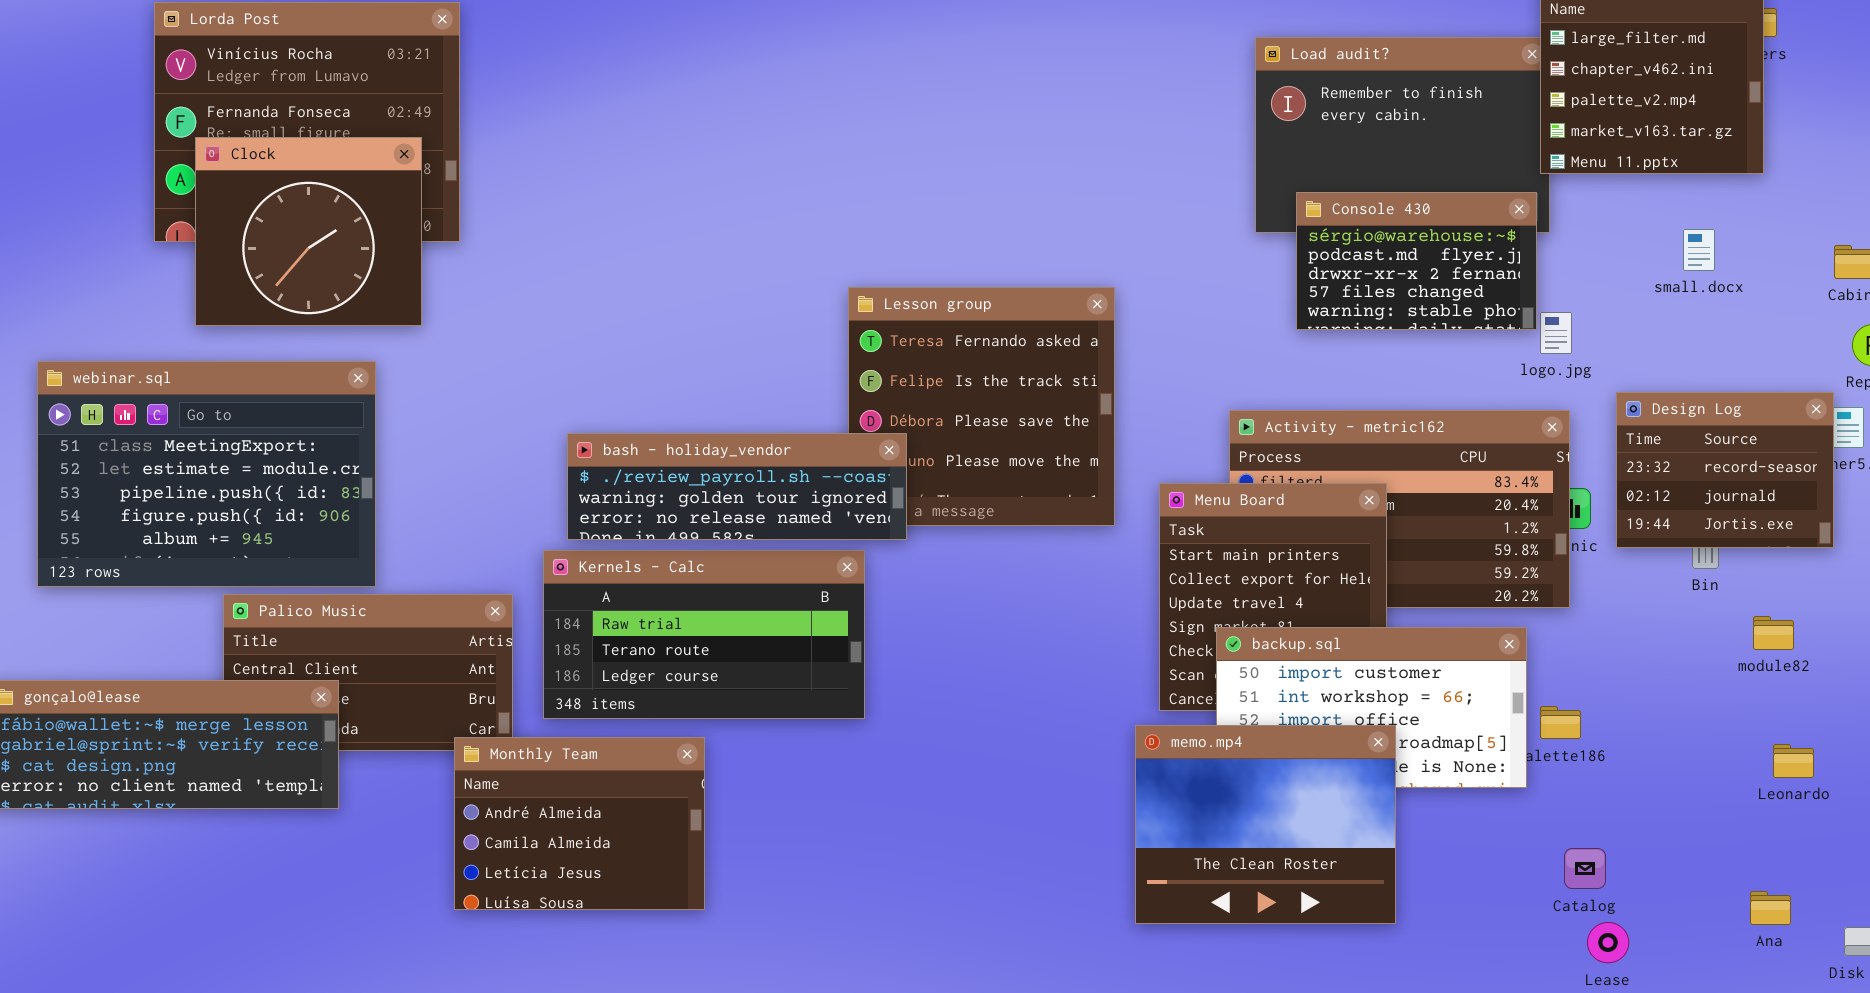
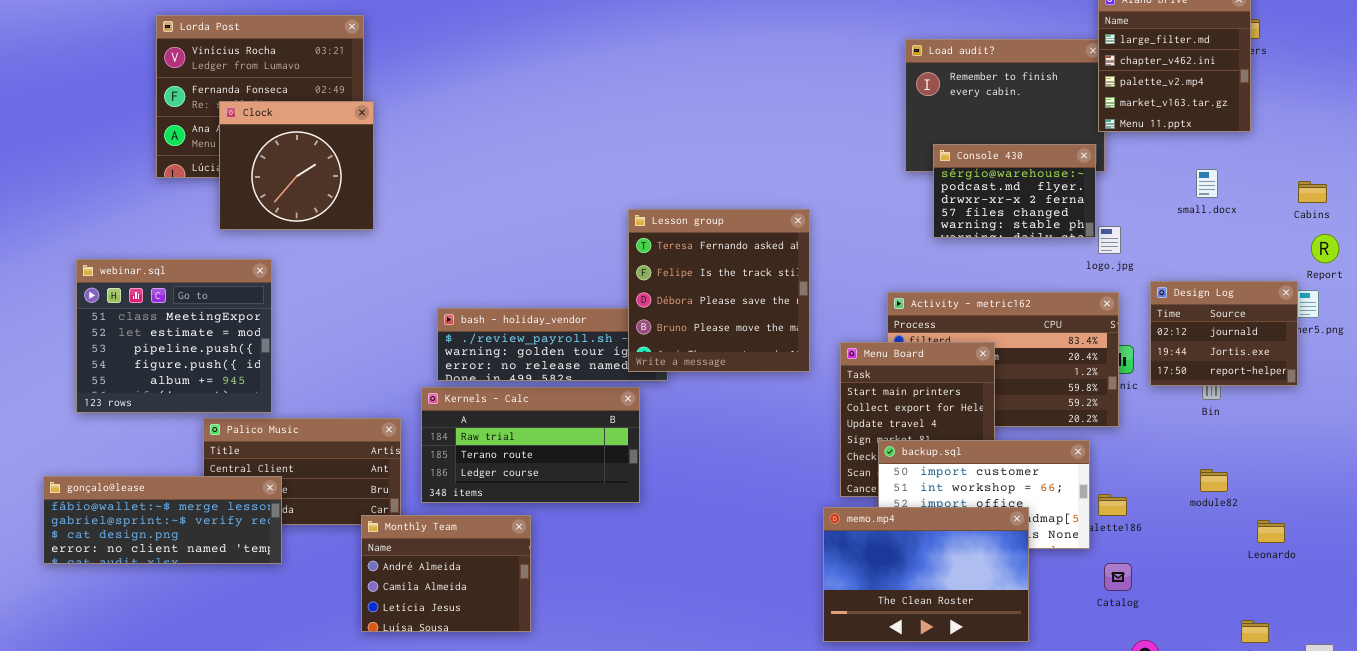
Clock: [195,137,422,326] -> [219,101,374,230], moved
Lesson group: [848,287,1115,526] -> [628,209,810,372], raised
webinar.sql: [37,361,376,587] -> [76,259,272,413], resized
Design Log: [1616,392,1834,548] -> [1150,281,1298,386], scrolled down 1 row
module82: [1753,616,1794,650] -> [1200,469,1228,492], moved
memo.mp4: [1135,725,1396,924] -> [823,507,1029,642], resized
Catalog: [1564,848,1606,889] -> [1104,563,1132,591], moved

